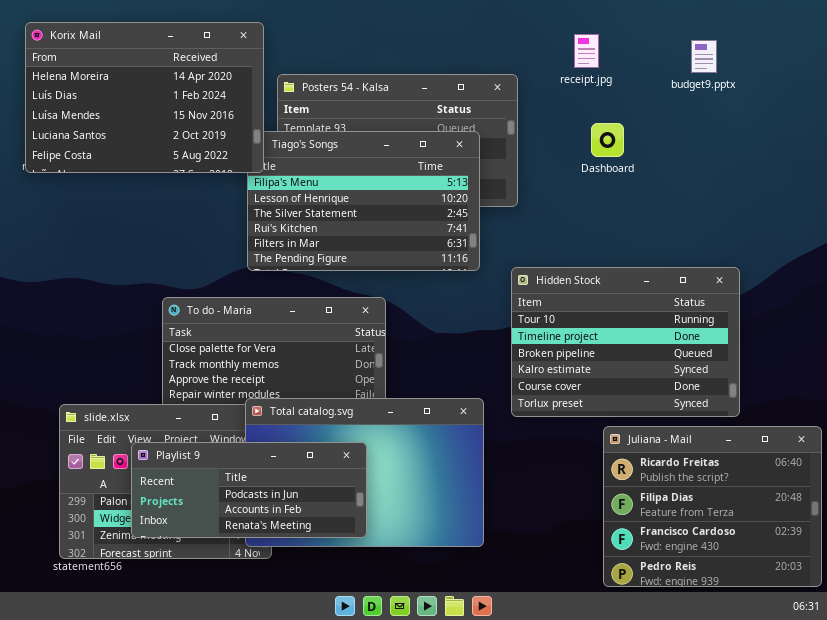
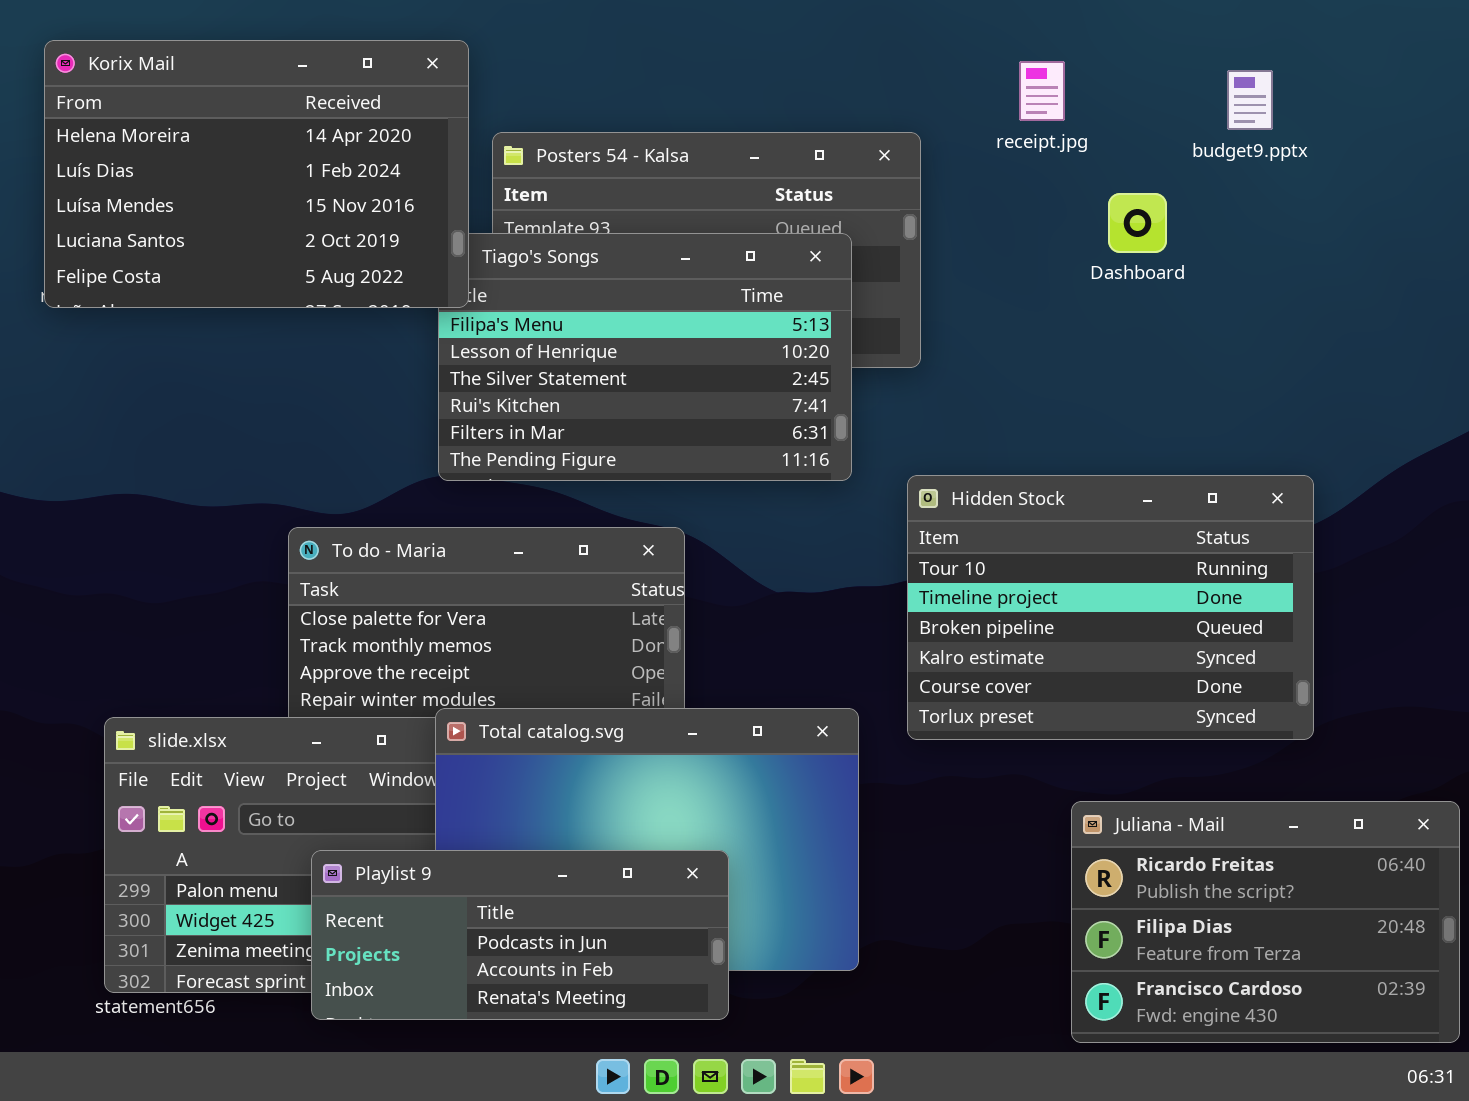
Dashboard: [591,123,624,157] -> [1108,193,1167,253], moved
Juliana - Mail: [603,426,822,587] -> [1071,801,1460,1043], resized
Playlist 9: [131,442,367,538] -> [311,850,729,1020], moved

